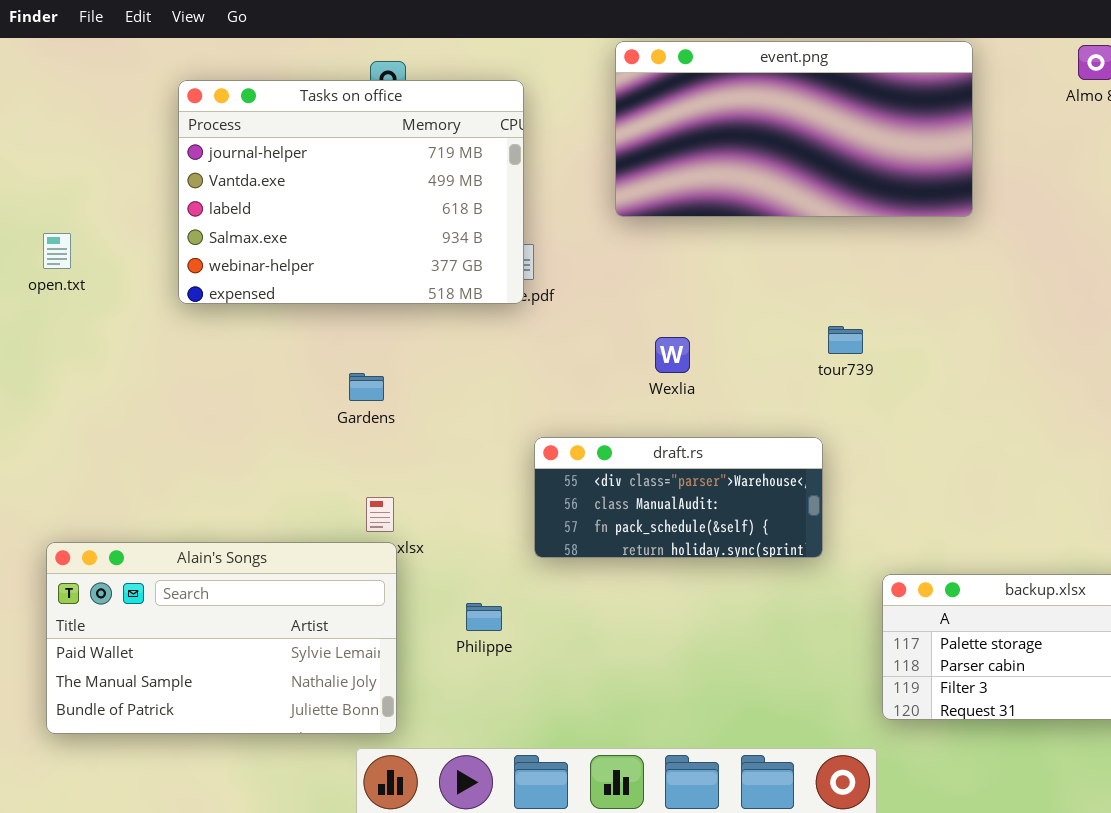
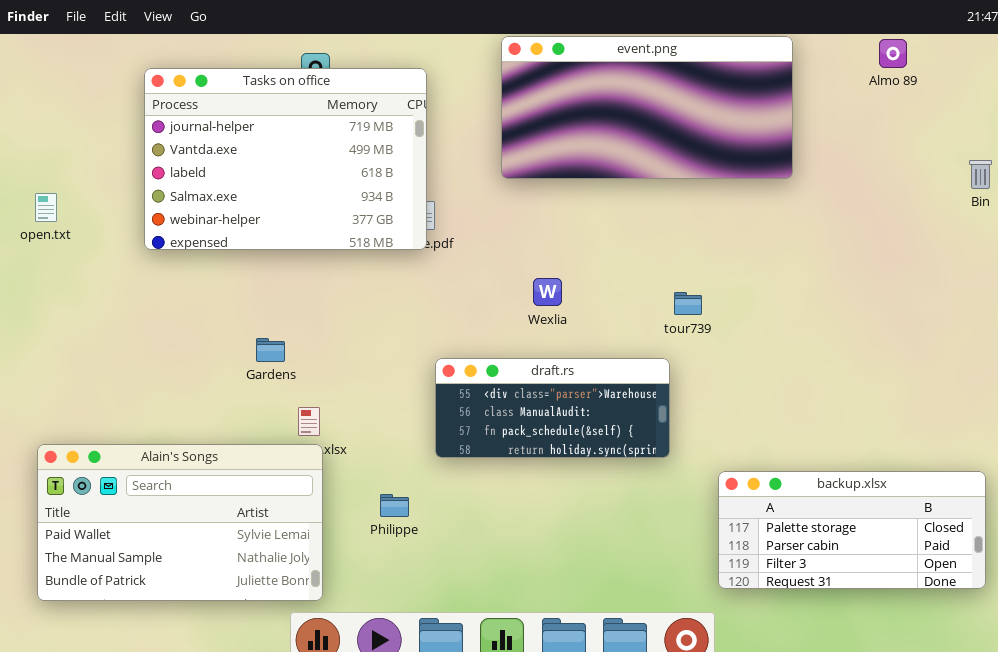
tour739: [828,326,863,354] -> [674,292,702,315], moved
Gardens: [349,373,384,401] -> [256,338,285,362], moved

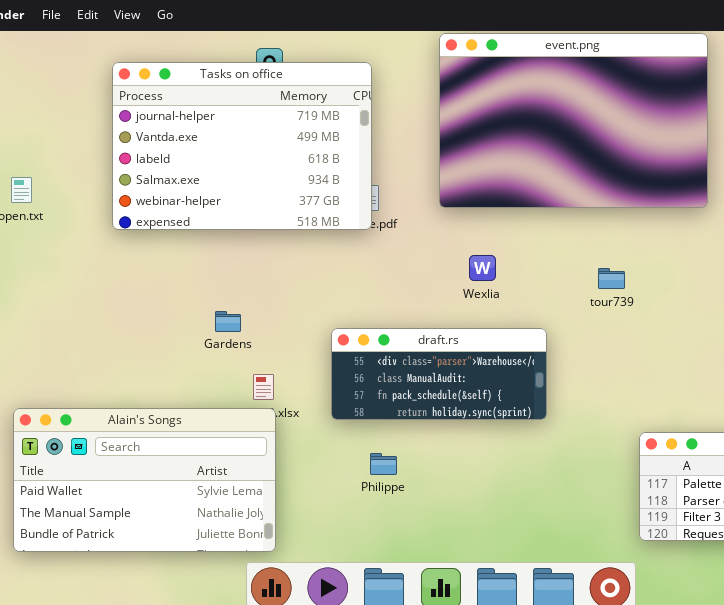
event.png: [501,36,793,179] -> [439,33,708,208], resized
draft.rs: [435,358,670,458] -> [331,328,547,420], moved
Philippe: [380,494,409,517] -> [370,453,397,475], moved

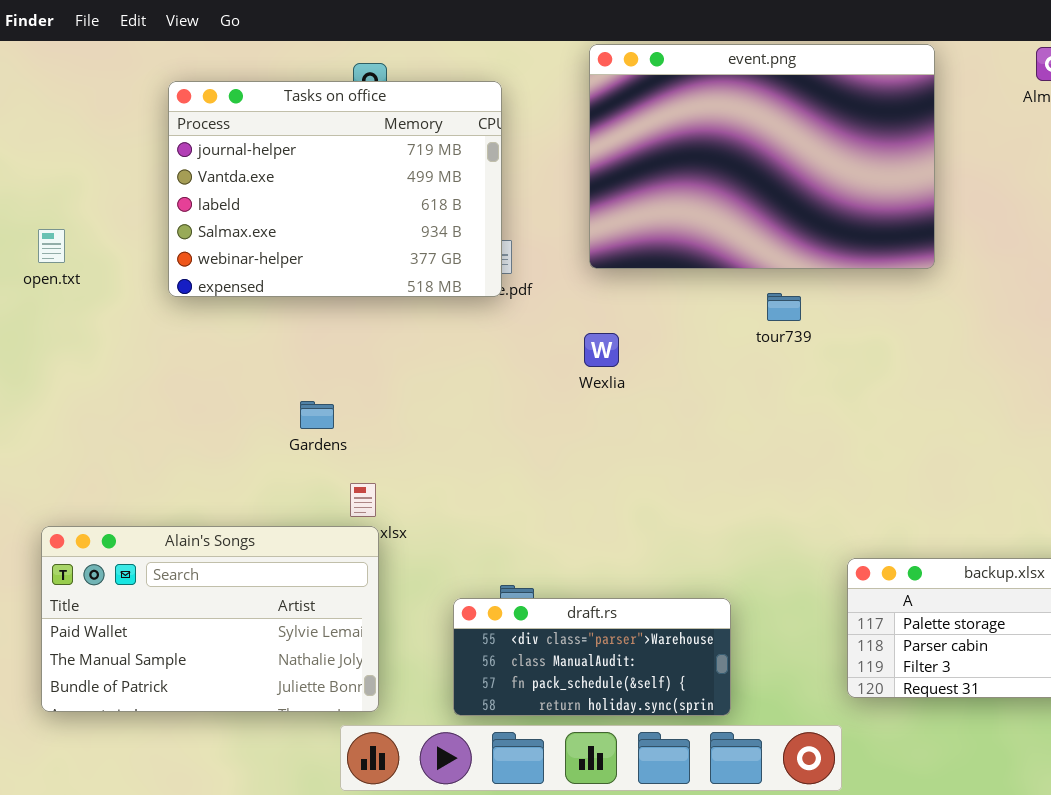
Wexlia: [469,255,496,281] -> [584,333,619,367], moved
tour739: [598,268,625,289] -> [767,293,801,321], moved
draft.rs: [331,328,547,420] -> [453,598,731,716], moved

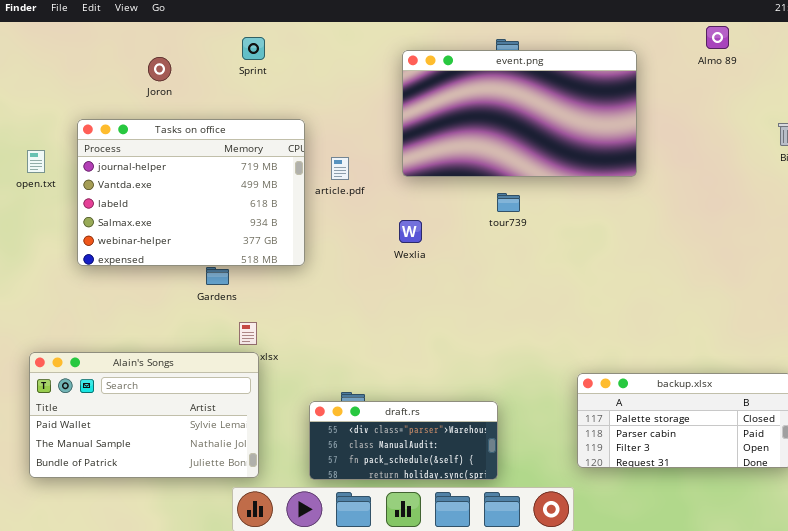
event.png: [589,44,935,269] -> [402,50,637,177], resized
Tasks on office: [168,81,502,297] -> [77,119,305,266], moved
tour739: [767,293,801,321] -> [497,193,520,212], moved

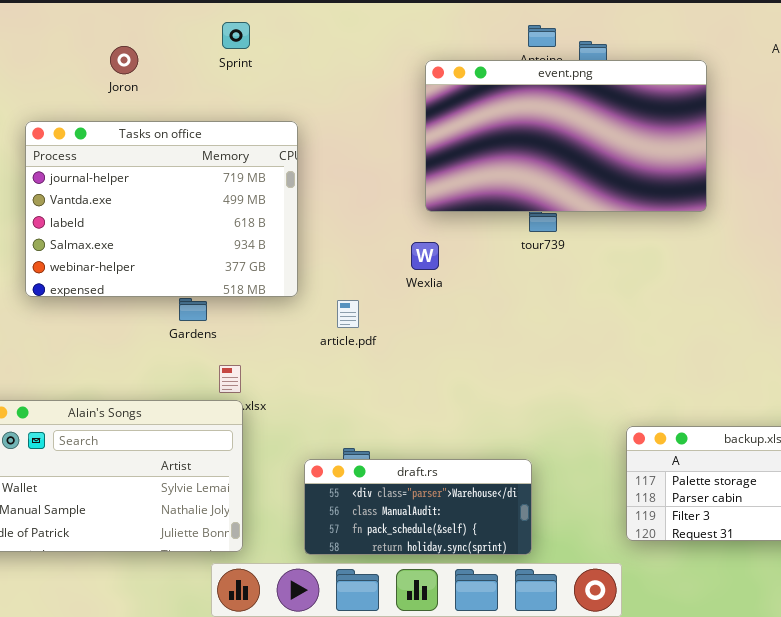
event.png: [402,50,637,177] -> [425,60,707,212], moved
article.pdf: [331,157,349,180] -> [337,300,359,328], moved

